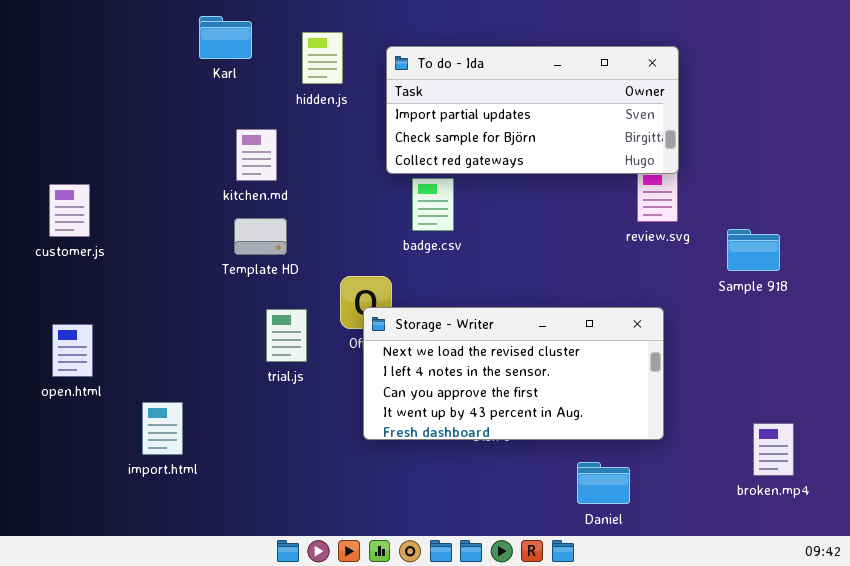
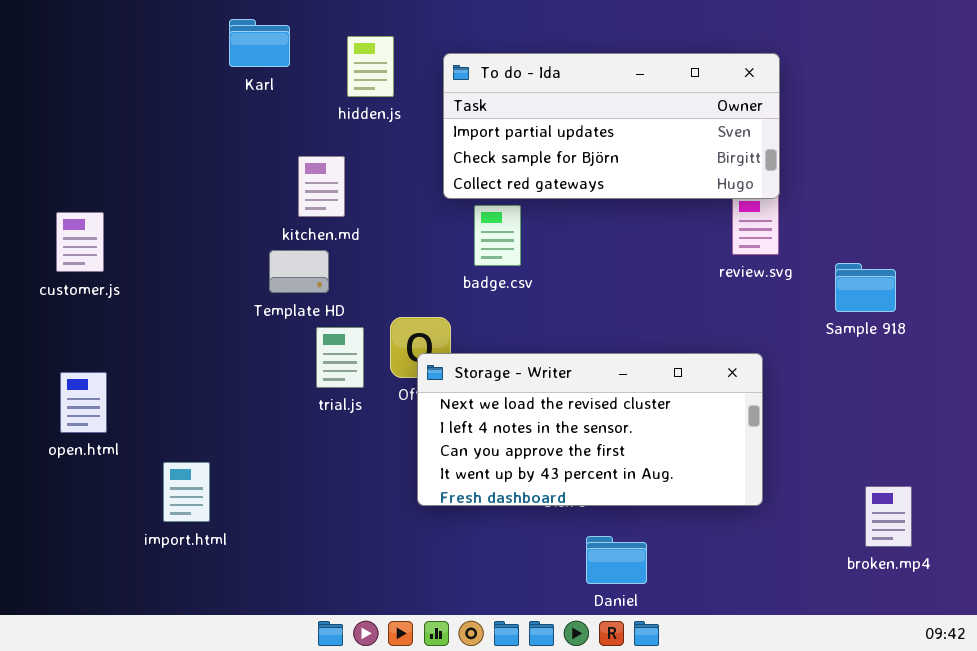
kitchen.md: [236,129,277,181] -> [298,156,345,217], moved
trial.js: [266,309,307,362] -> [316,327,364,388], moved
Daniel: [577,462,630,504] -> [586,536,647,584], moved

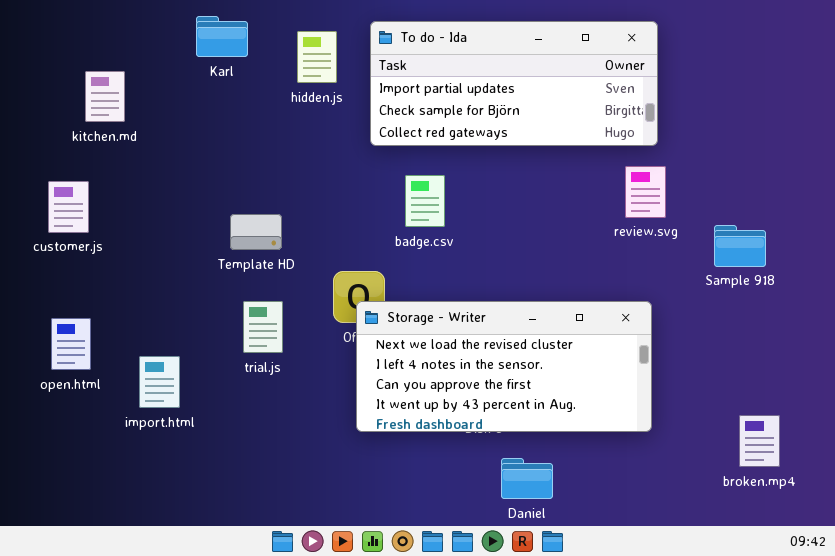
To do - Ida: [443,53,780,199] -> [370,21,658,146], moved
kitchen.md: [298,156,345,217] -> [85,71,125,122], moved
trial.js: [316,327,364,388] -> [243,301,283,353], moved
import.html: [163,462,210,522] -> [139,356,180,408], moved

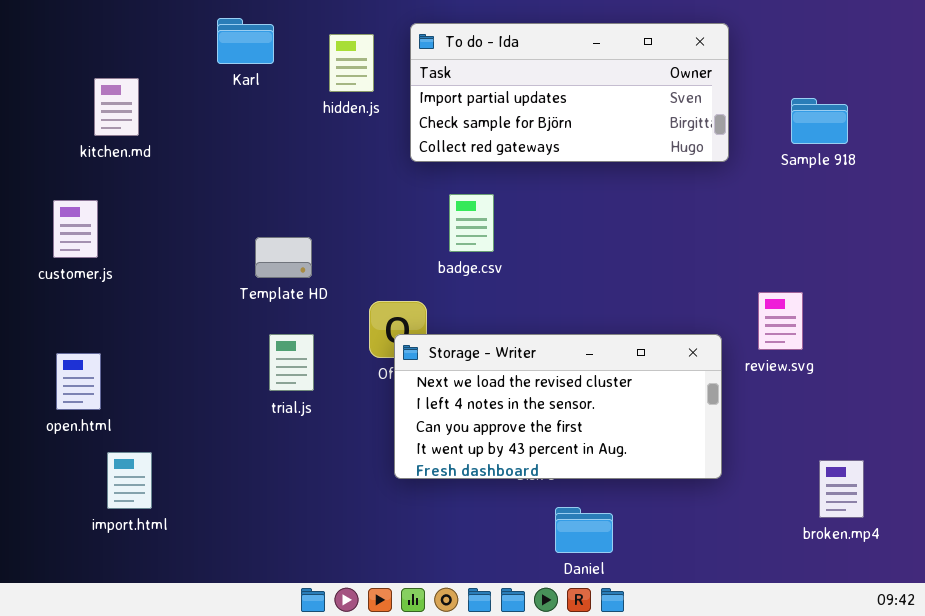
review.svg: [625,166,666,218] -> [758,292,803,350], moved
Sample 918: [714,225,766,267] -> [791,98,848,144], moved
import.html: [139,356,180,408] -> [107,452,152,509], moved

